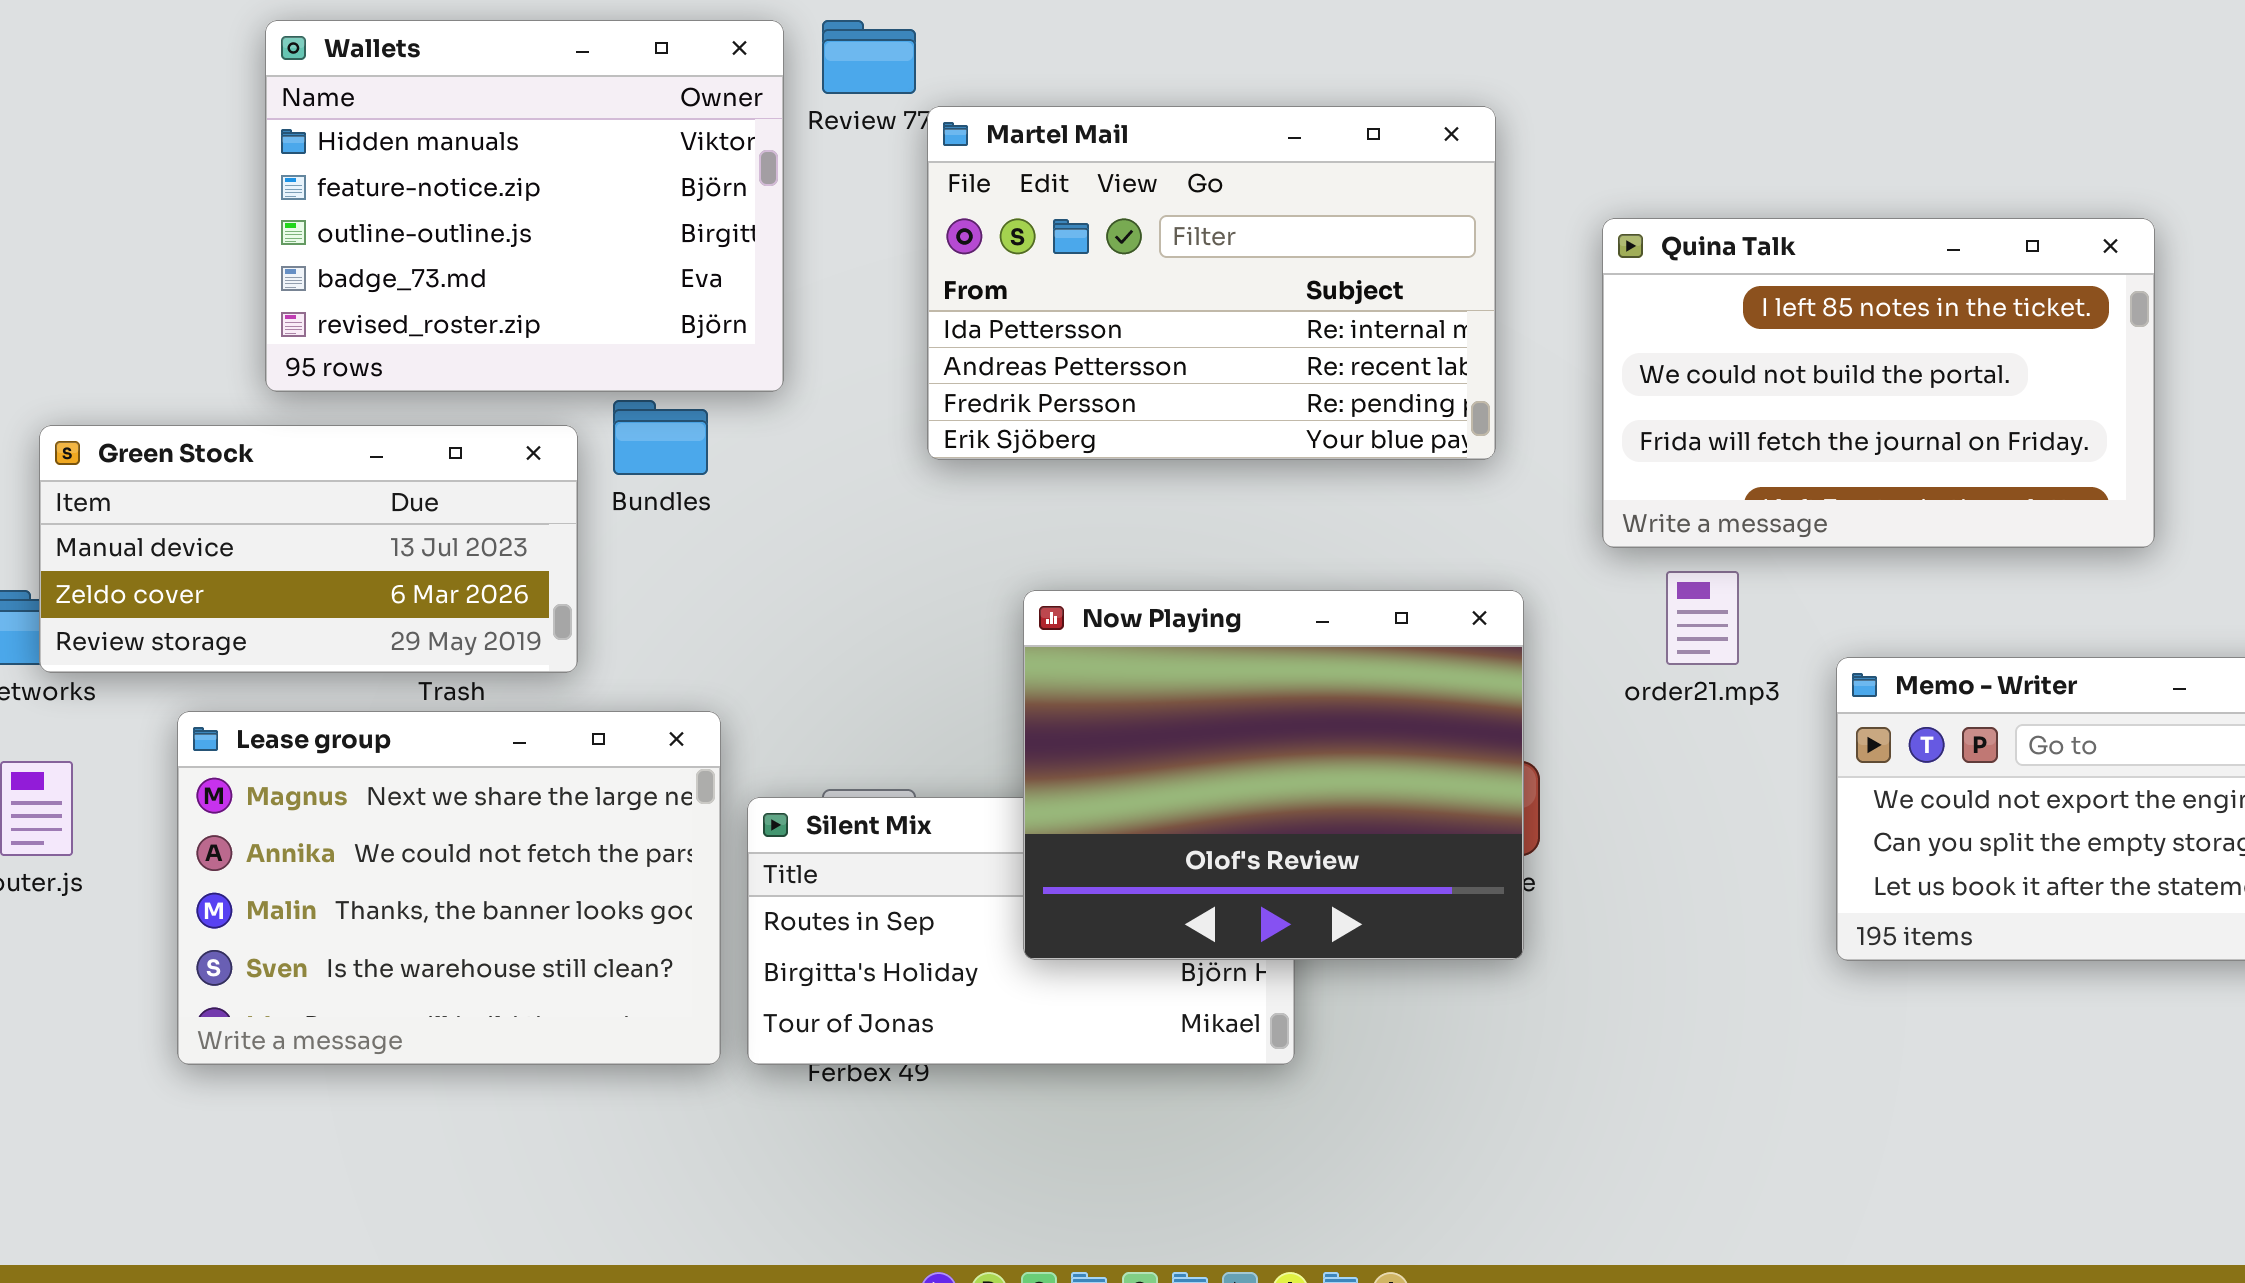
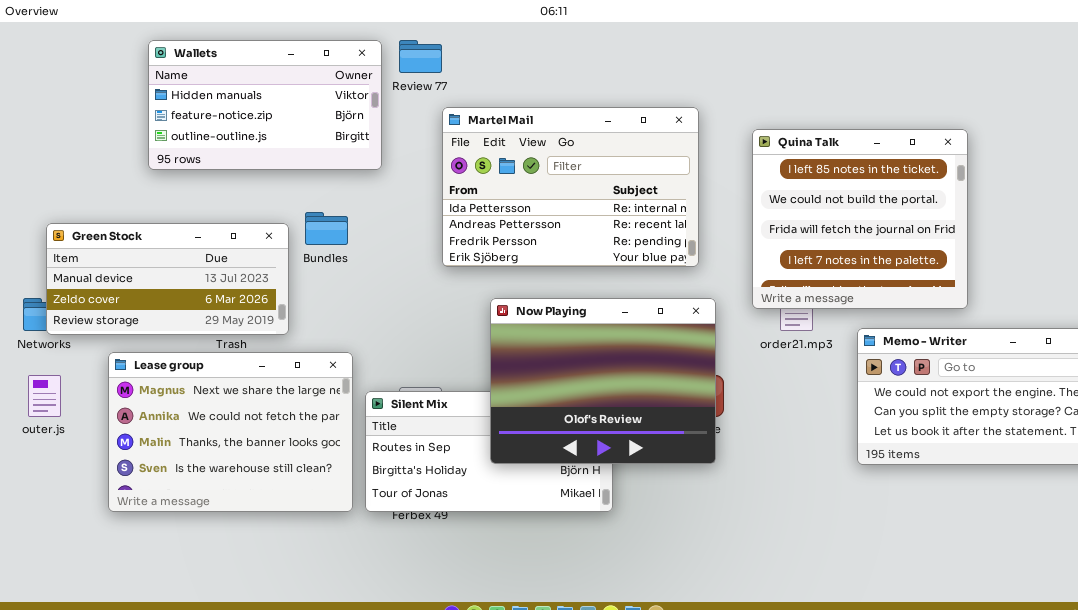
Wallets: [265,20,784,392] -> [148,40,382,170], resized
Martel Mail: [927,106,1496,460] -> [442,107,699,267], moved
Quina Talk: [1602,218,2155,548] -> [752,129,968,309], resized

